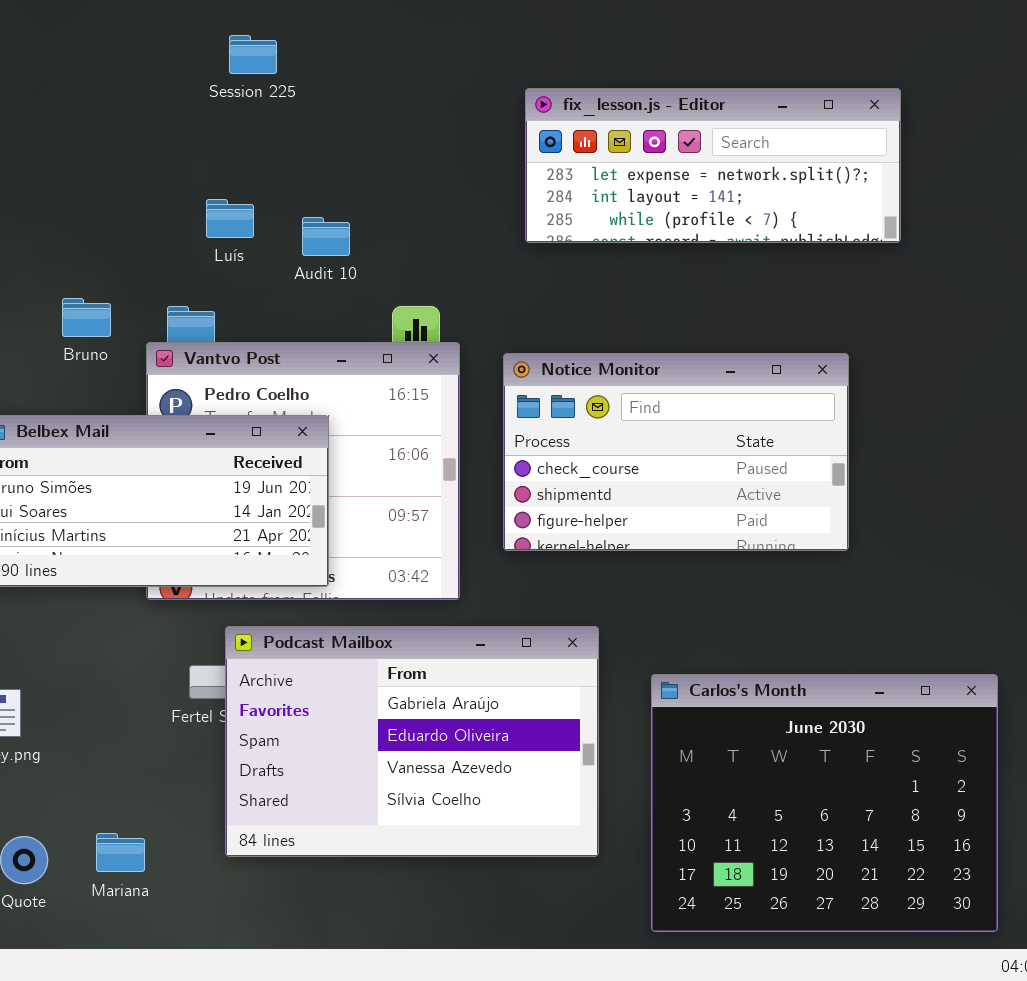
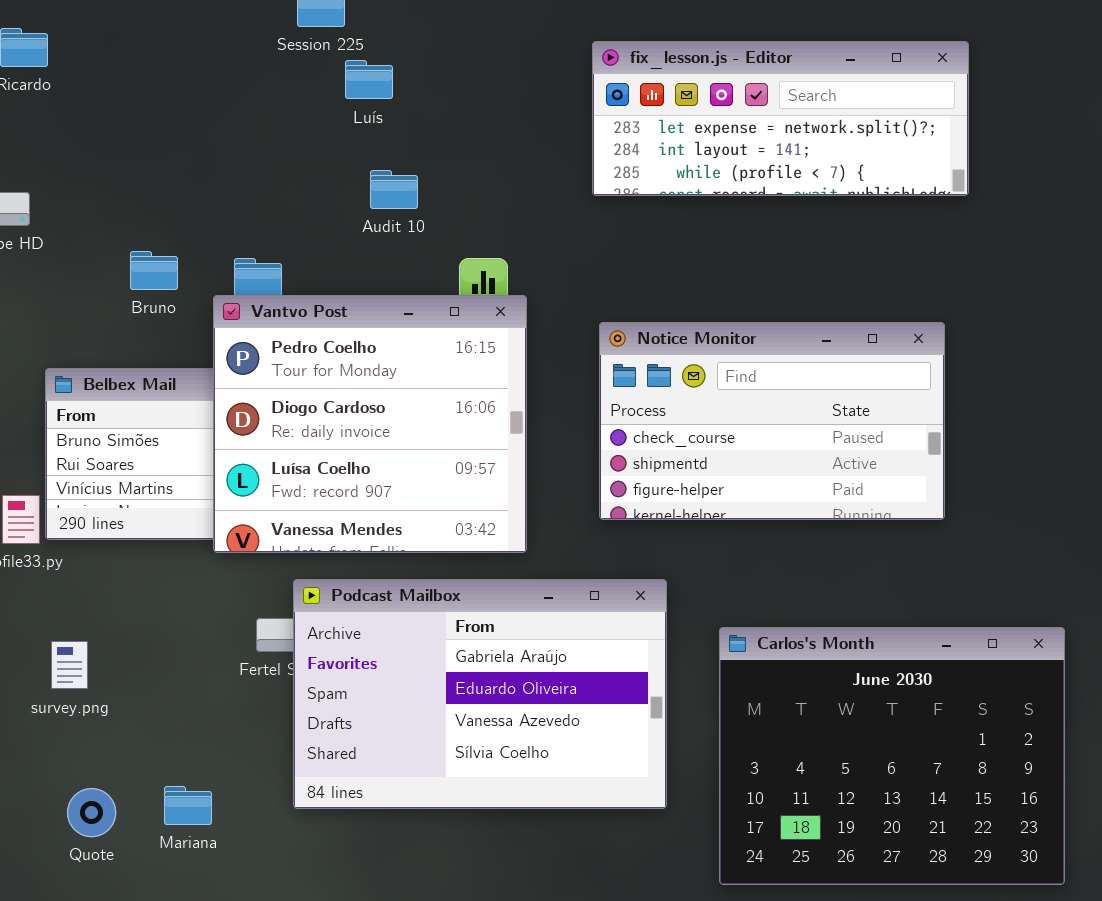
Luís: [206,199,254,238] -> [345,60,393,99], moved
Vantvo Post: [146,342,460,600] -> [213,295,527,553], raised
Notice Monitor: [503,353,849,551] -> [599,322,945,520], moved

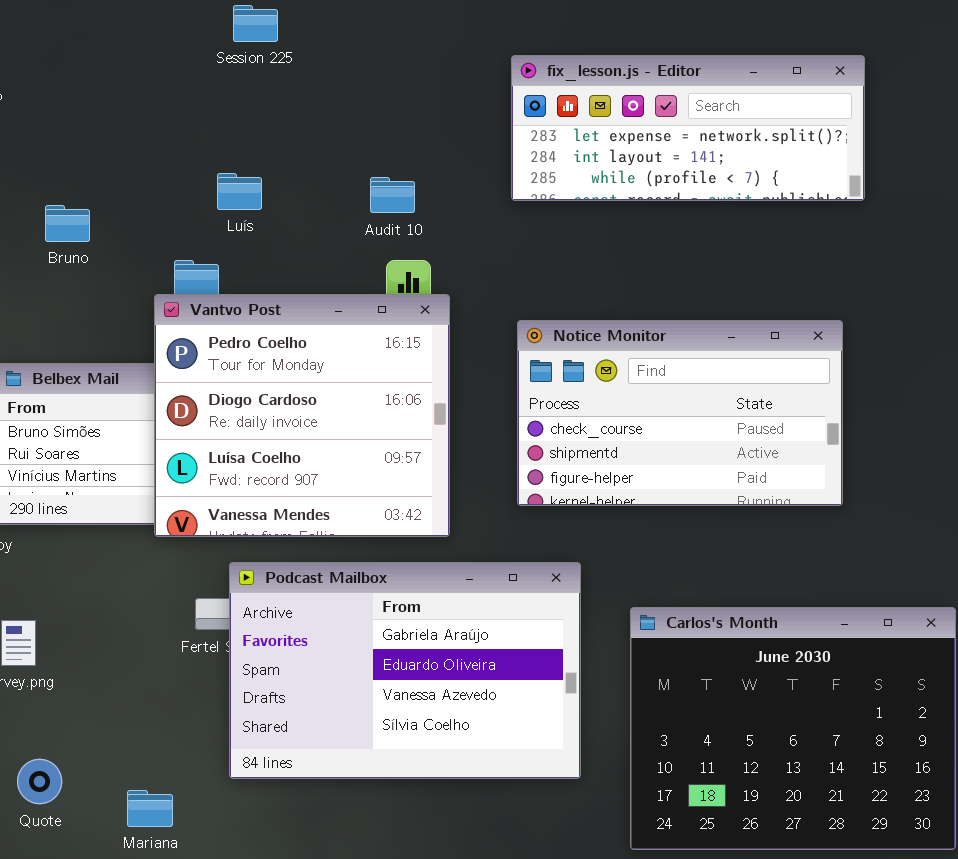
Luís: [345,60,393,99] -> [217,173,262,210], moved
Audit 10: [370,170,418,209] -> [370,177,415,213], moved
Bruno: [130,251,178,290] -> [45,205,90,242], moved
Mariana: [164,786,212,825] -> [127,790,173,827], moved

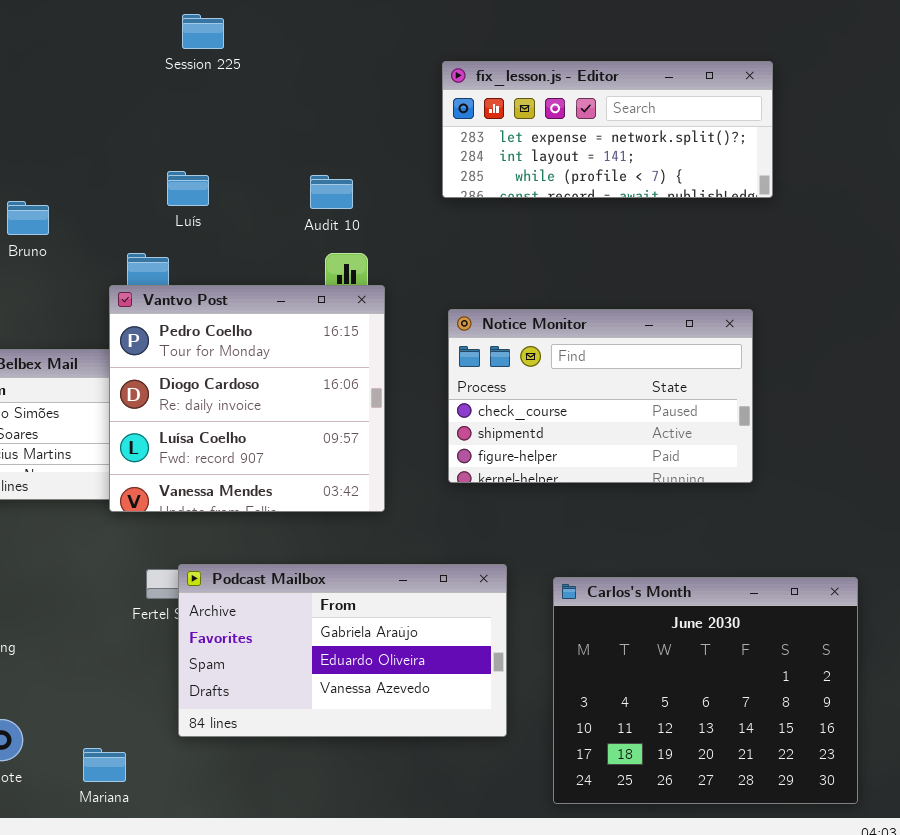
Podcast Mailbox: [229,562,581,779] -> [178,564,507,737], resized

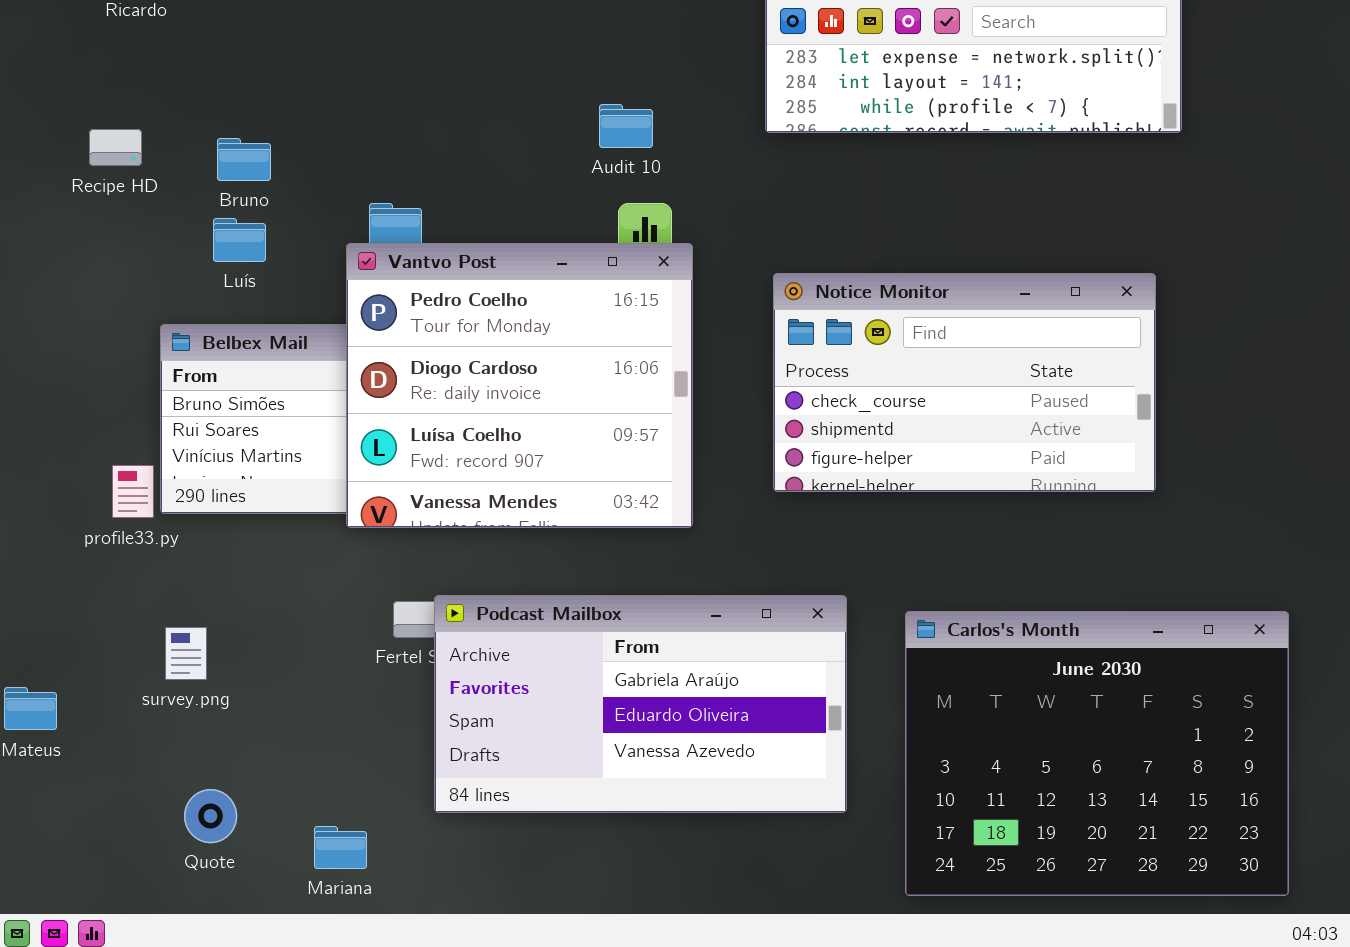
Luís: [167,171,209,206] -> [213,218,266,262], moved

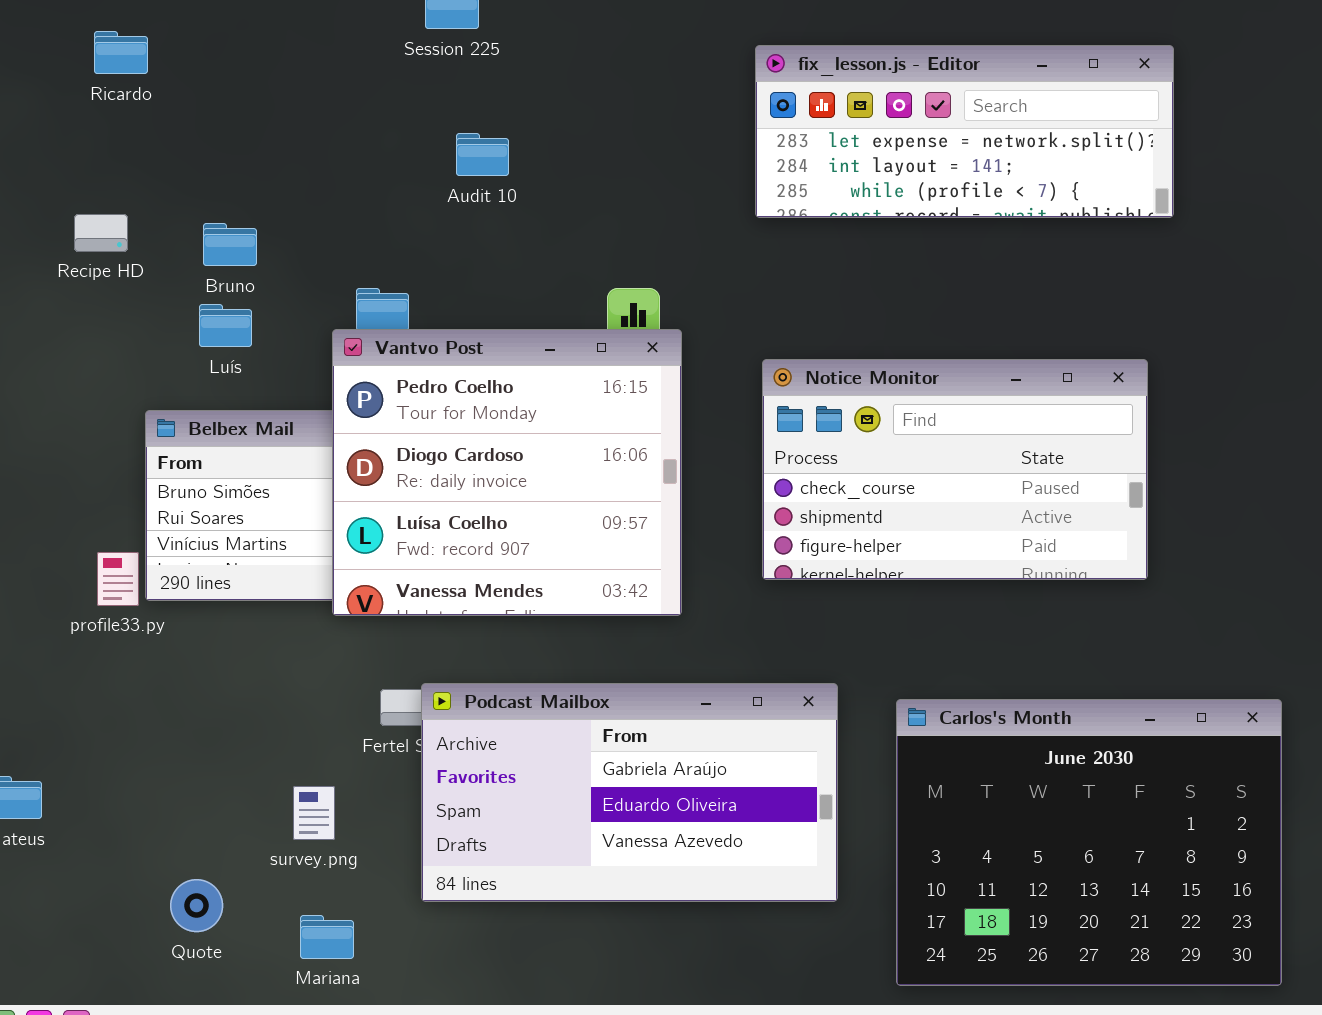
Audit 10: [599,104,653,148] -> [456,133,509,176], moved
survey.png: [165,627,207,680] -> [293,786,335,840], moved

